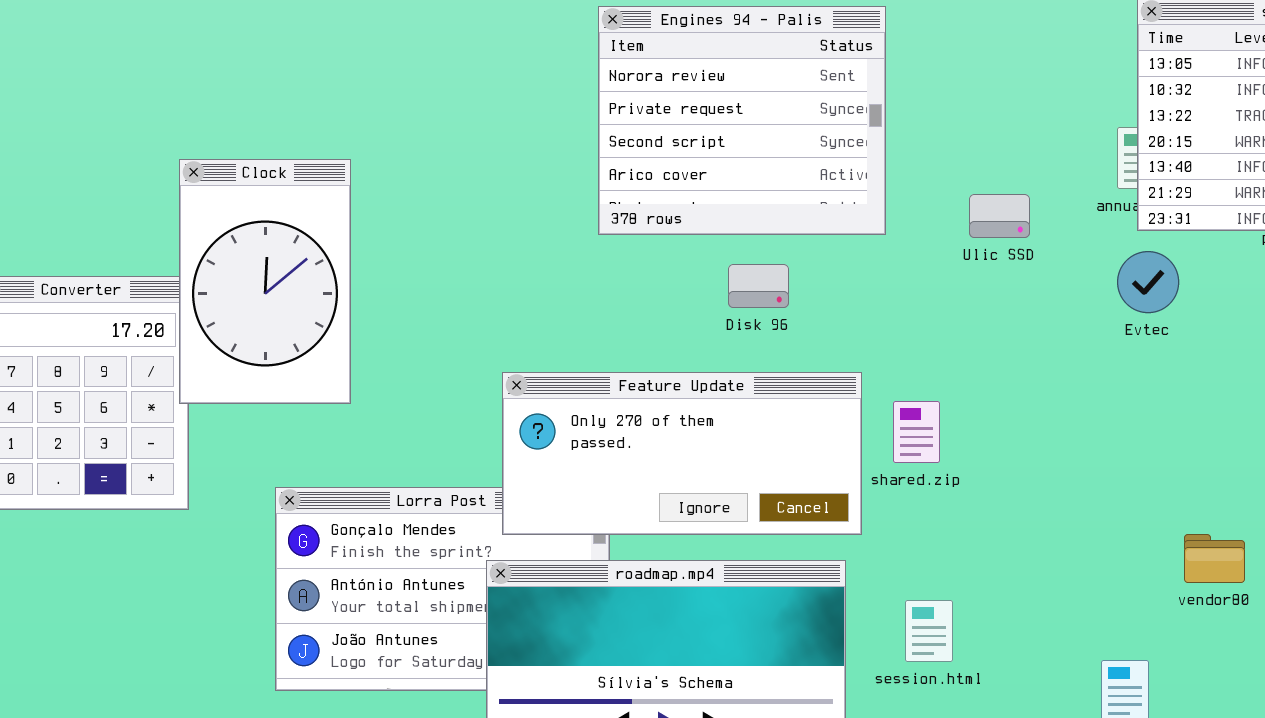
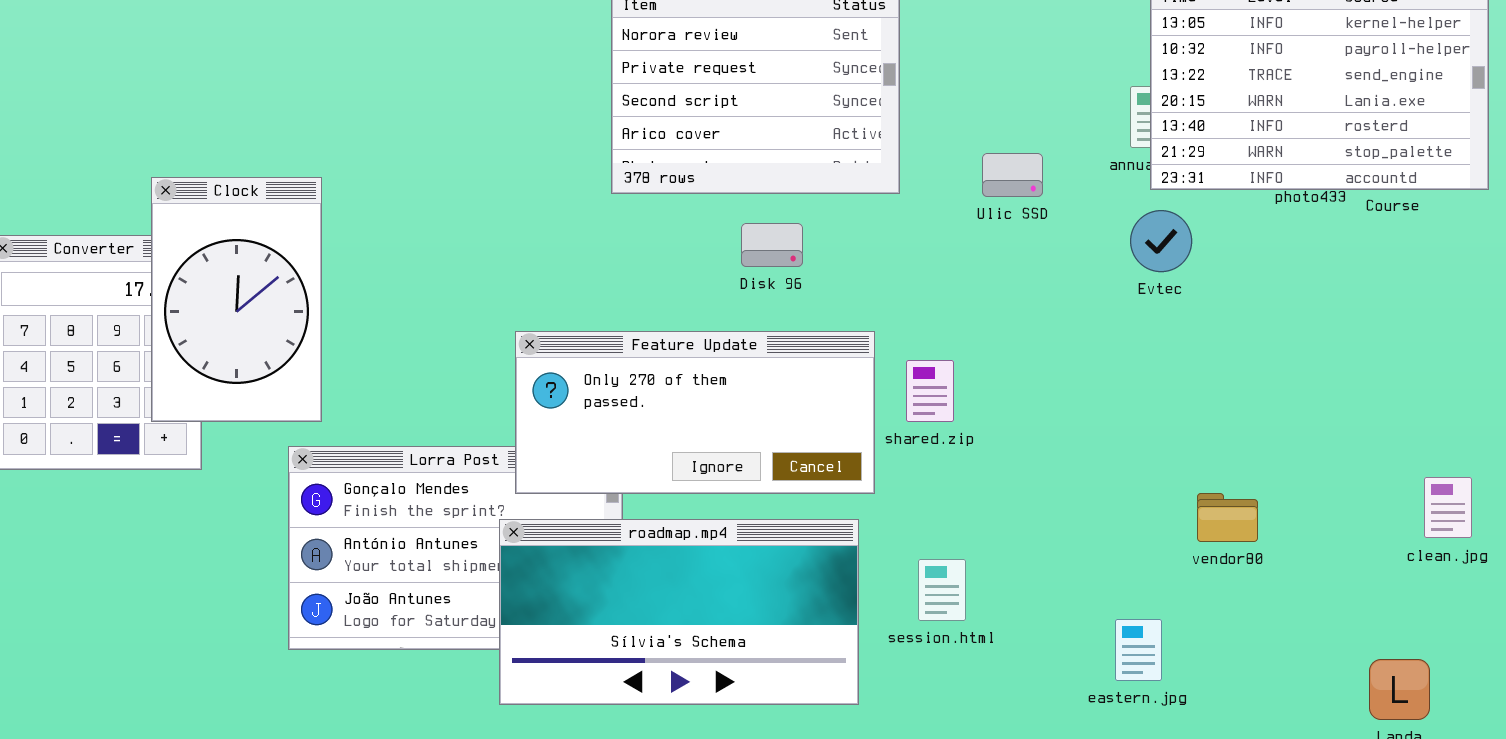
Clock: [179,159,351,404] -> [151,177,322,422], moved

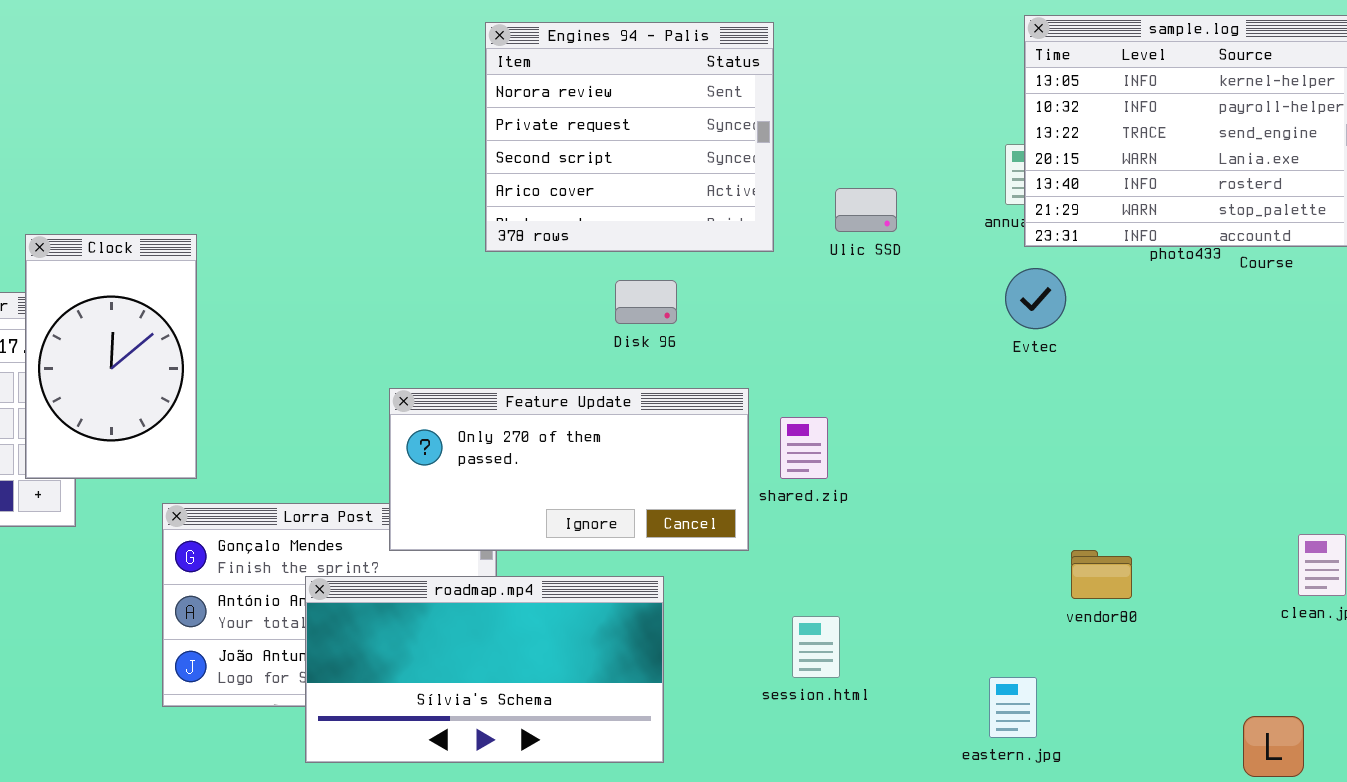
Ulic SSD: [982,153,1043,197] -> [835,188,897,232], moved
roadmap.mp4: [499,519,859,705] -> [305,576,664,763], moved

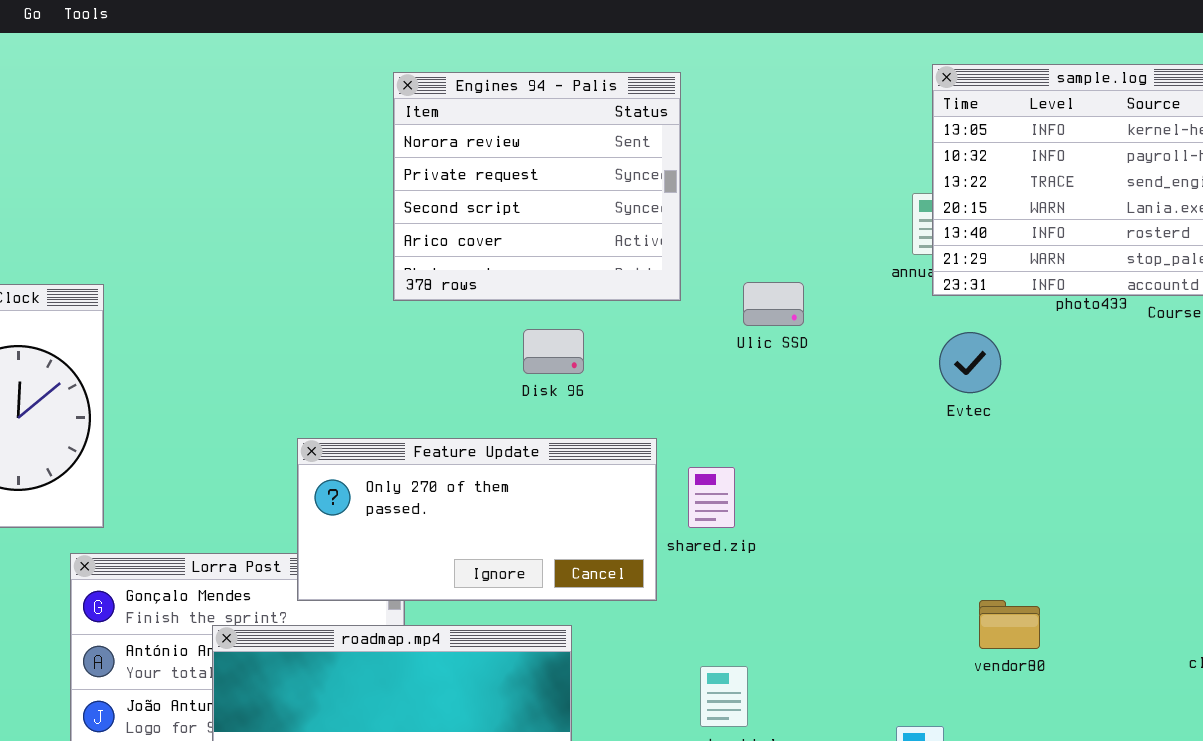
Ulic SSD: [835,188,897,232] -> [743,282,804,326], moved
Evtec: [1005,268,1066,329] -> [939,332,1001,393], moved

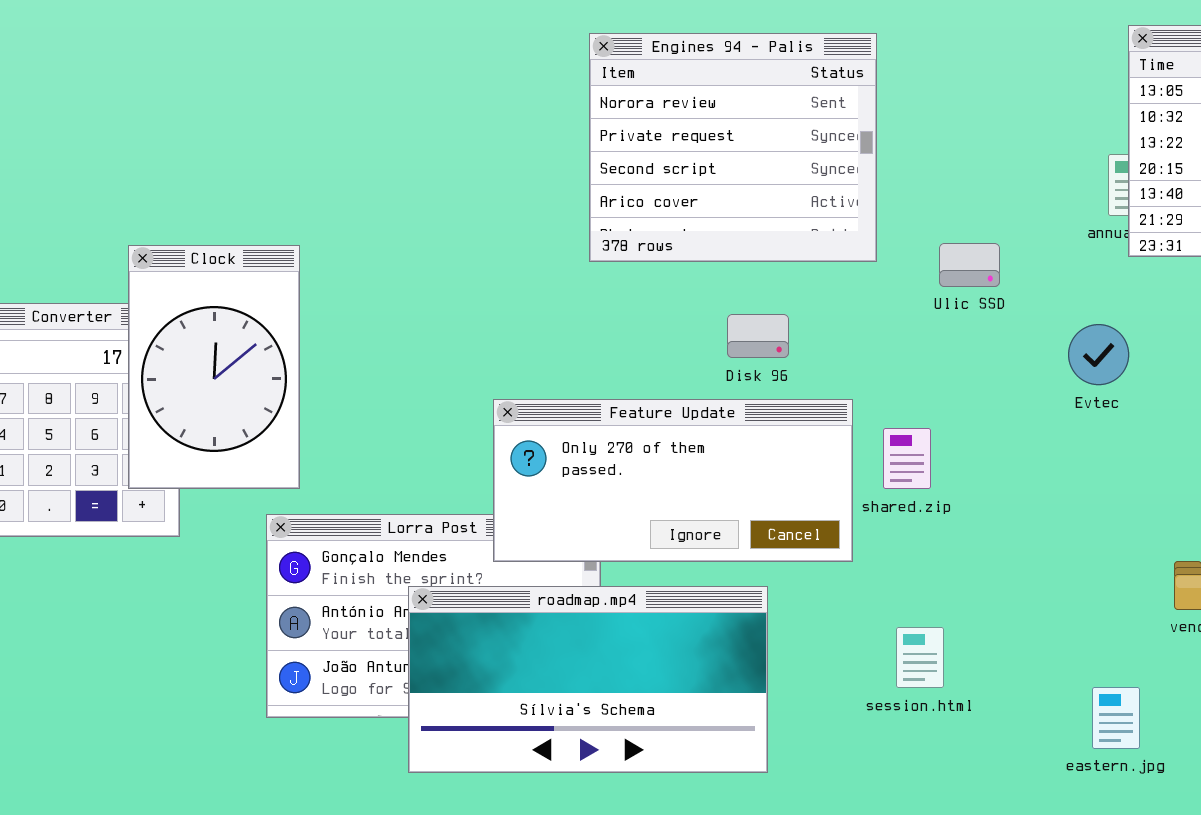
Disk 96: [523,329,584,374] -> [727,314,789,358], moved
Evtec: [939,332,1001,393] -> [1068,324,1129,385], moved

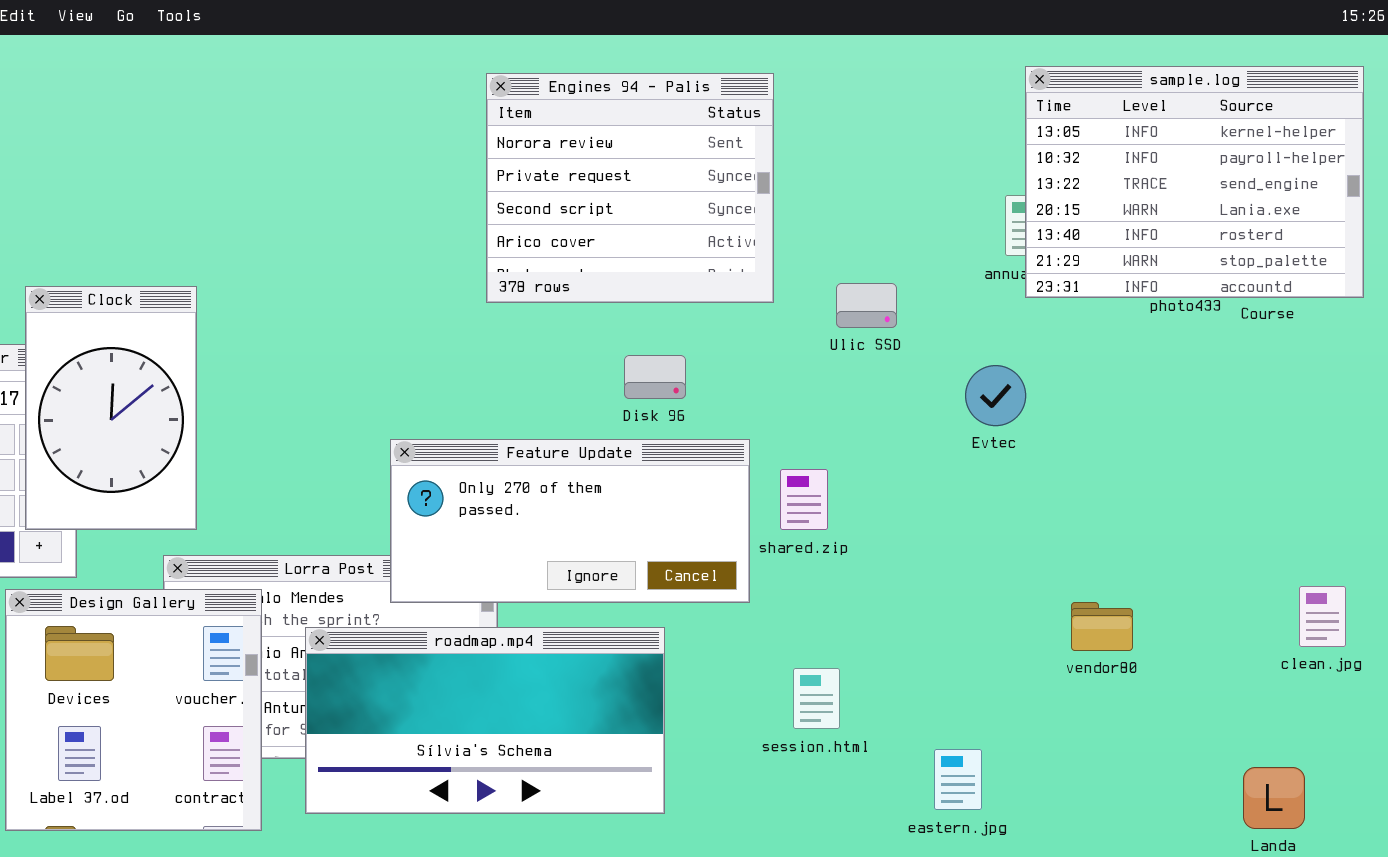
Design Gallery: none -> [5,589,262,831], opened
eastern.jpg: [1092,687,1140,749] -> [934,749,982,810], moved

